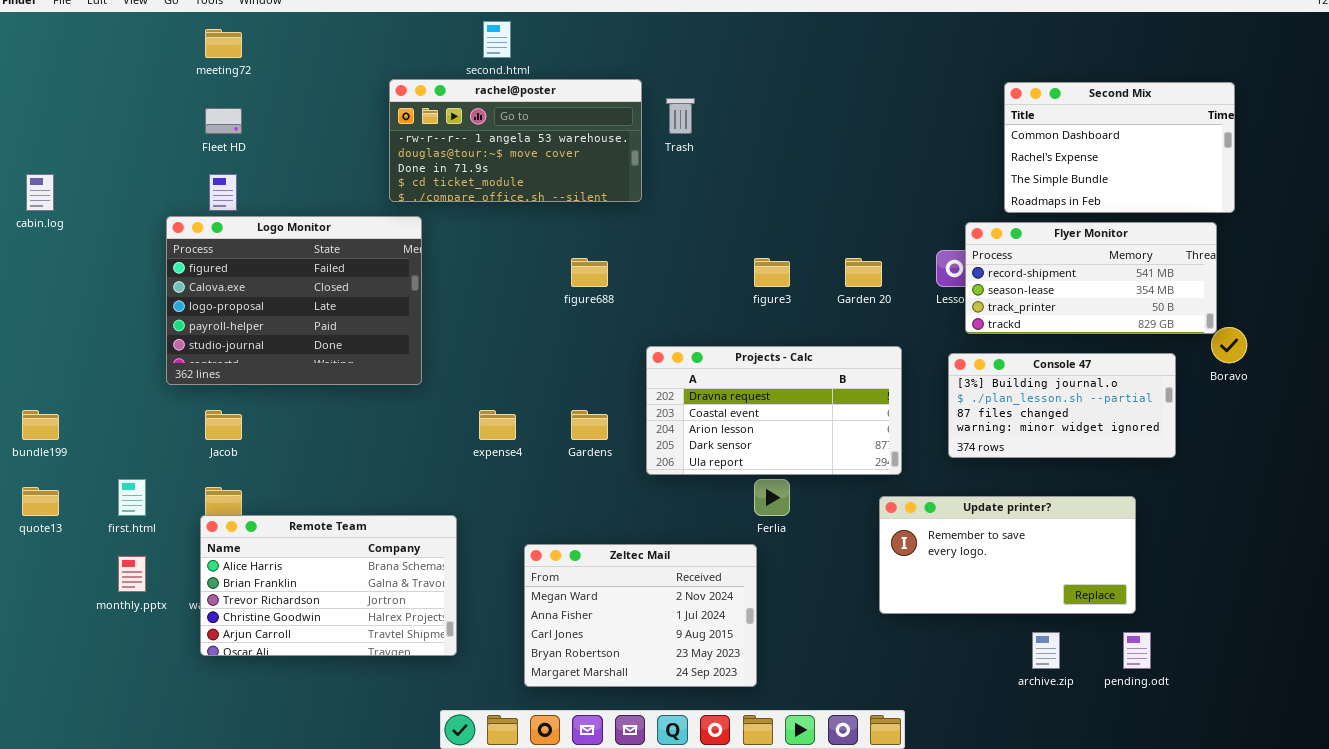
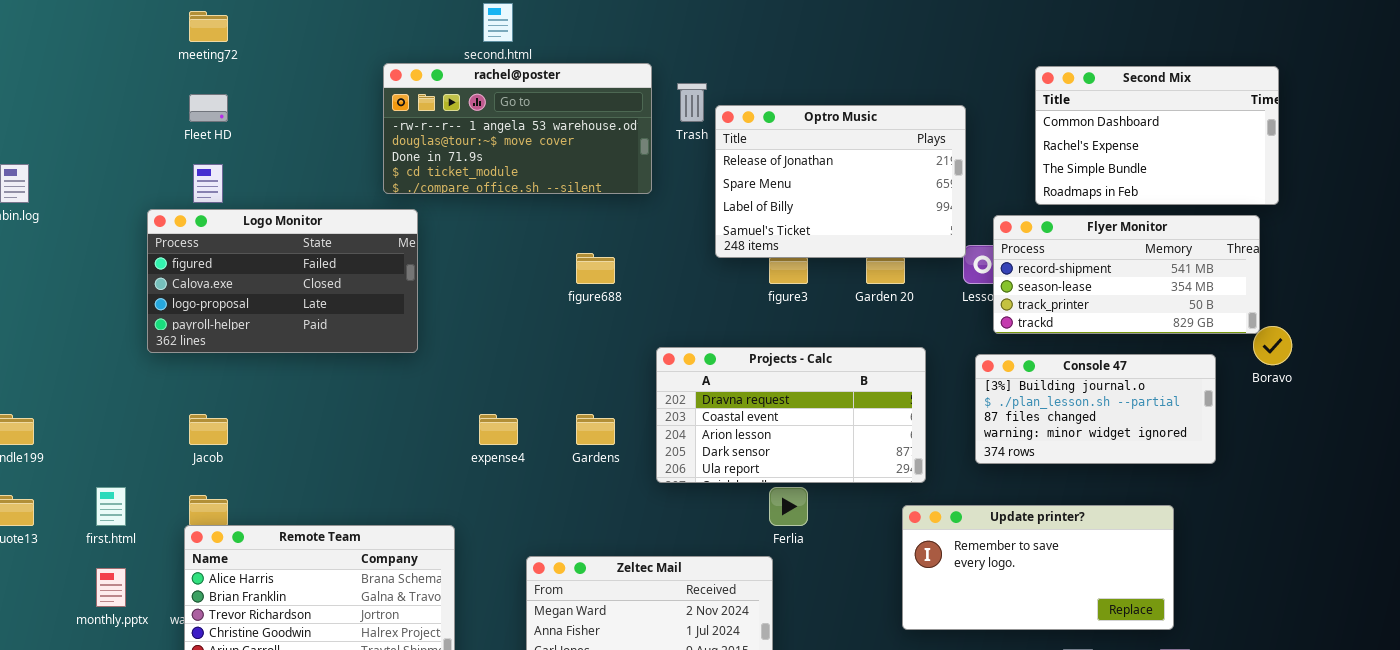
Optro Music: none -> [715,105,966,258], opened
Logo Monitor: [166,216,422,385] -> [147,209,418,353], resized

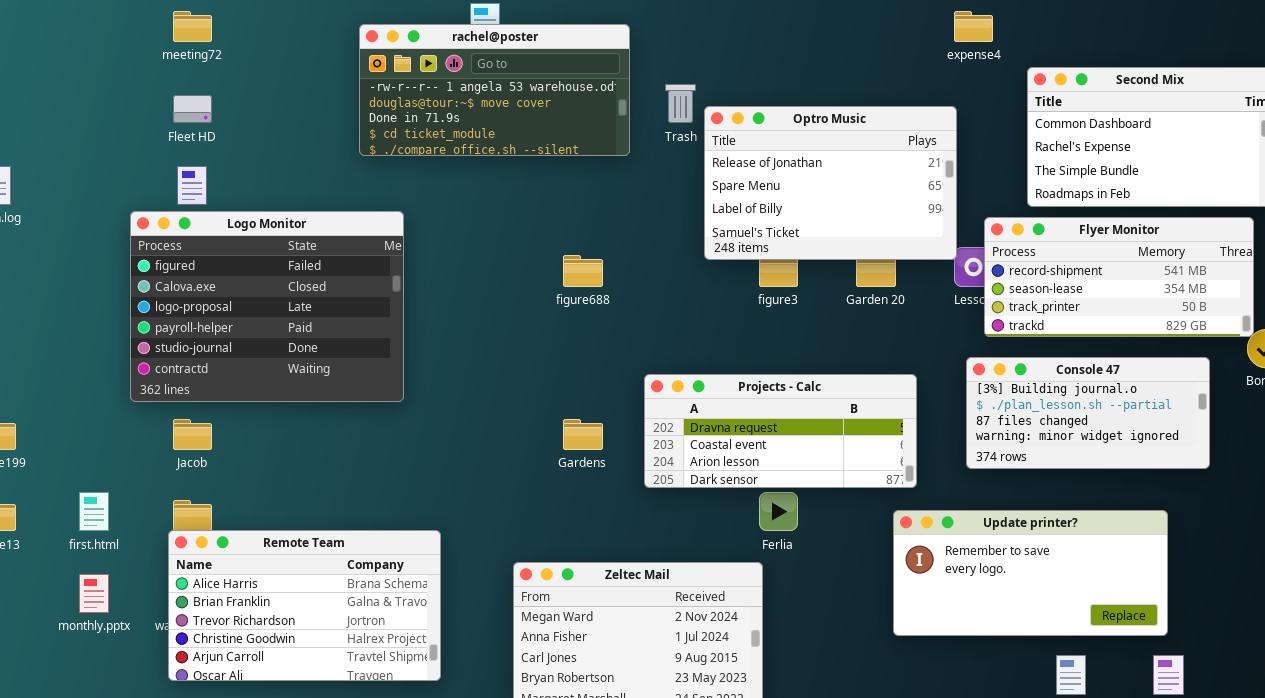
rachel@poster: [383,63,652,194] -> [359,24,630,156], moved
Logo Monitor: [147,209,418,353] -> [130,211,404,402], resized
Projects - Calc: [656,347,926,483] -> [644,374,917,488], resized
expense4: [479,414,518,445] -> [954,11,993,42], moved

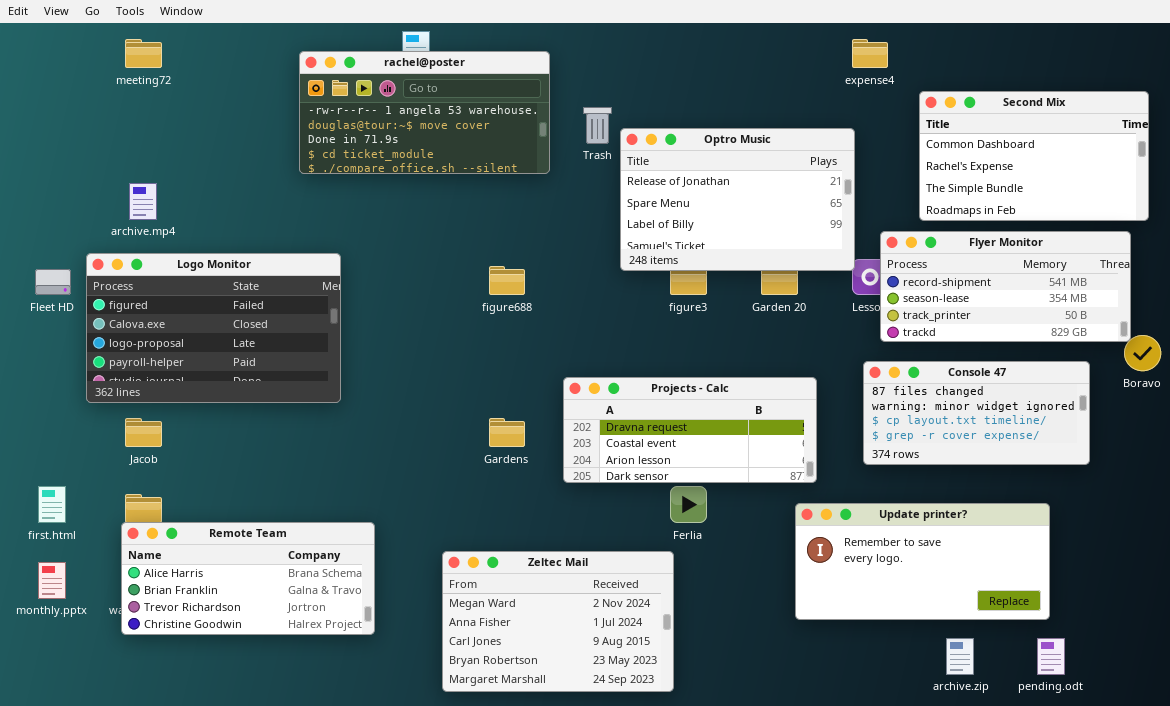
Fleet HD: [173,95,212,123] -> [35,269,71,295], moved
Logo Monitor: [130,211,404,402] -> [86,253,341,403], resized
Console 47: [966,357,1210,469] -> [863,361,1090,465], scrolled down 2 rows
Remote Team: [168,530,441,681] -> [121,522,375,635], resized

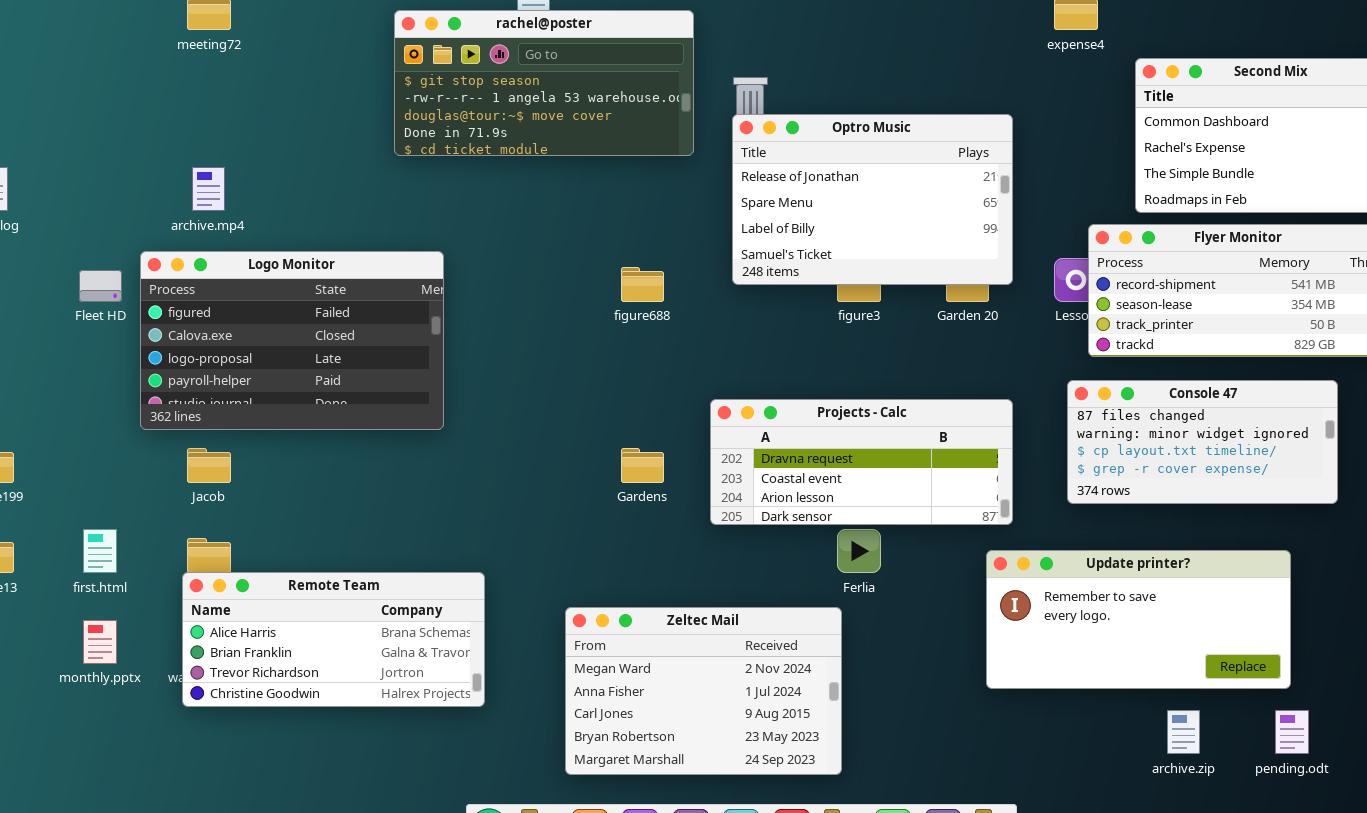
rachel@poster: [299,51,550,174] -> [394,10,694,156], scrolled up 1 row
Optro Music: [620,128,855,271] -> [732,114,1013,285], moved

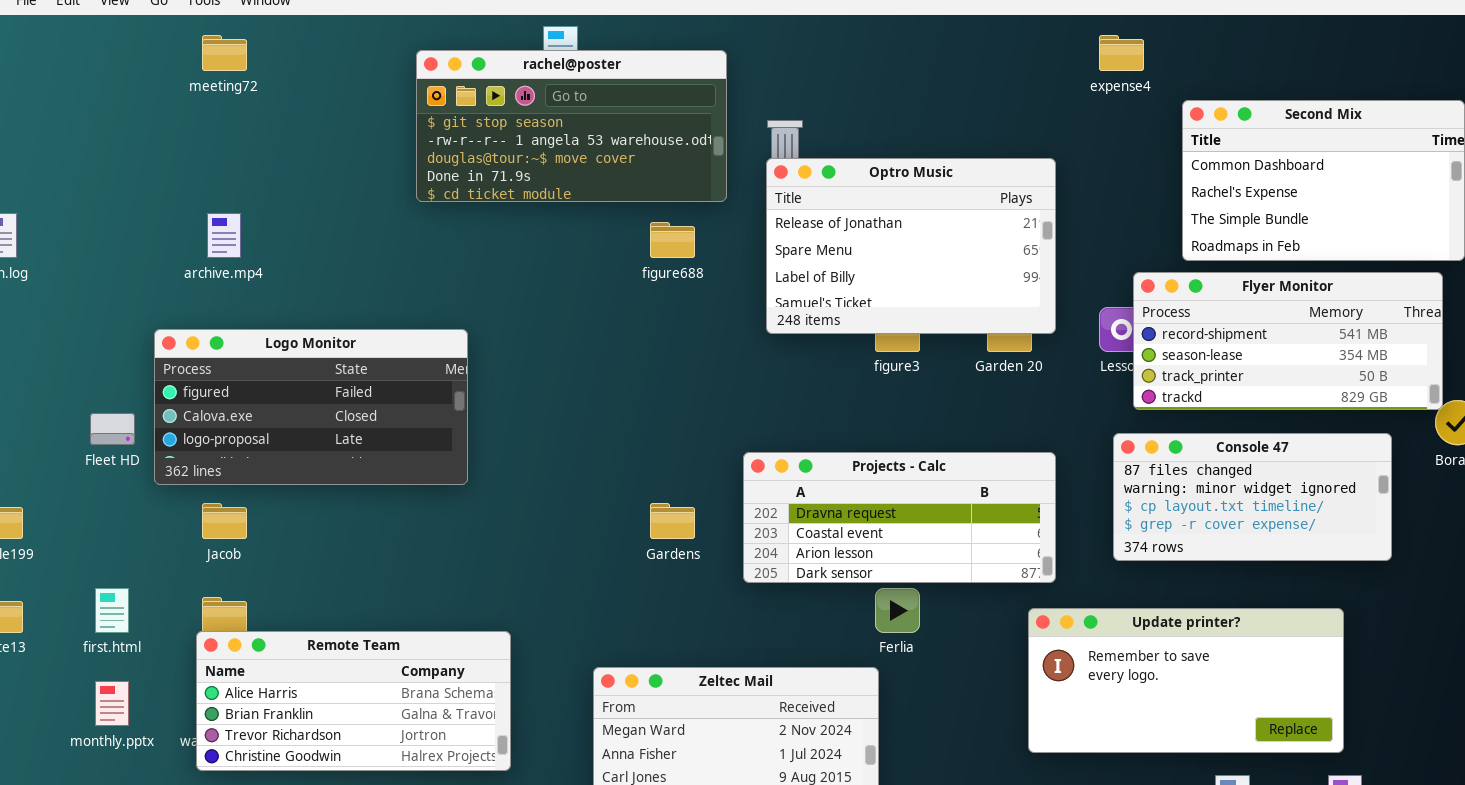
Logo Monitor: [140,251,444,430] -> [154,329,468,485], resized
figure688: [621,267,664,302] -> [650,222,695,258], moved
Fleet HD: [79,270,122,302] -> [90,413,135,445], moved

